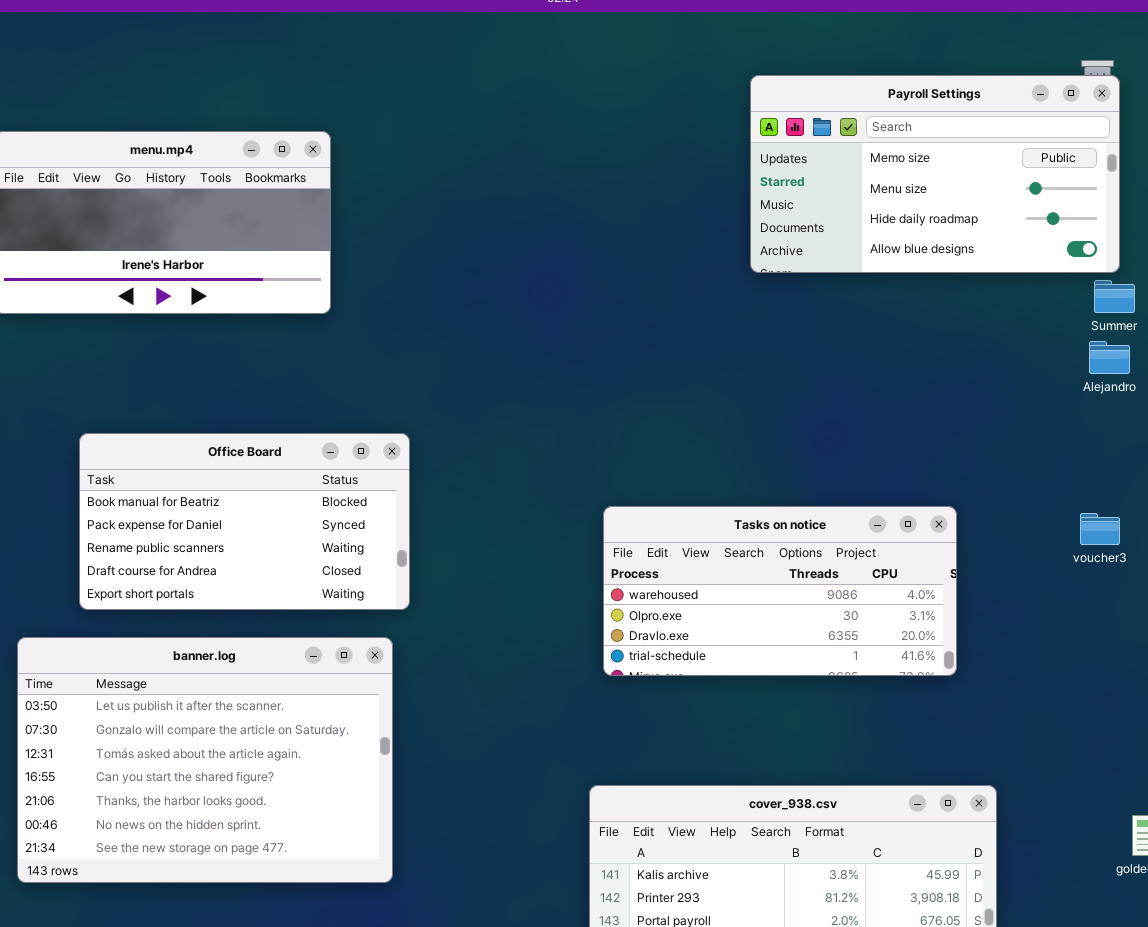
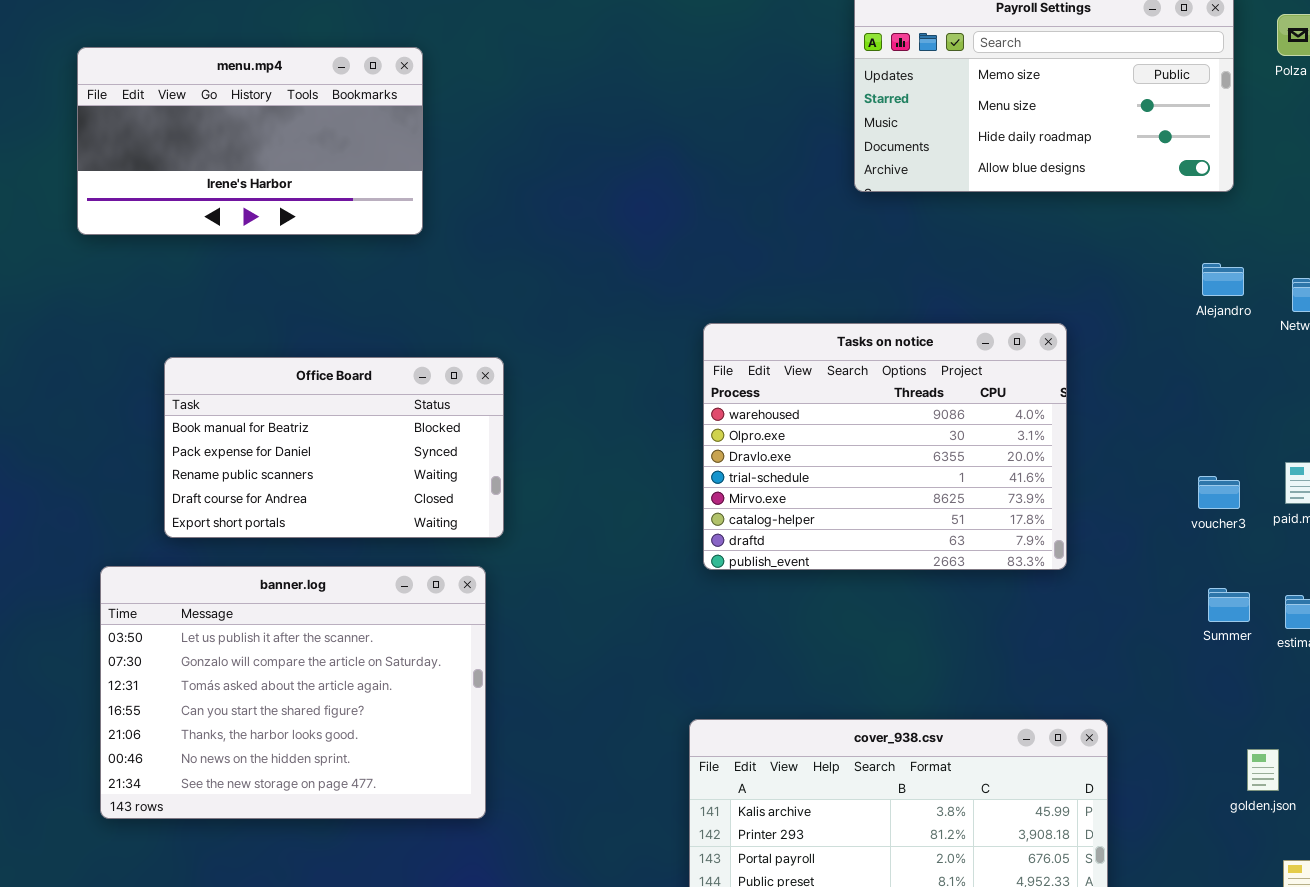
Summer: [1094,280,1135,313] -> [1208,588,1250,622], moved
Tasks on notice: [603,506,957,676] -> [703,323,1067,570], moved, resized
voucher3: [1080,513,1120,545] -> [1198,476,1240,509], moved

